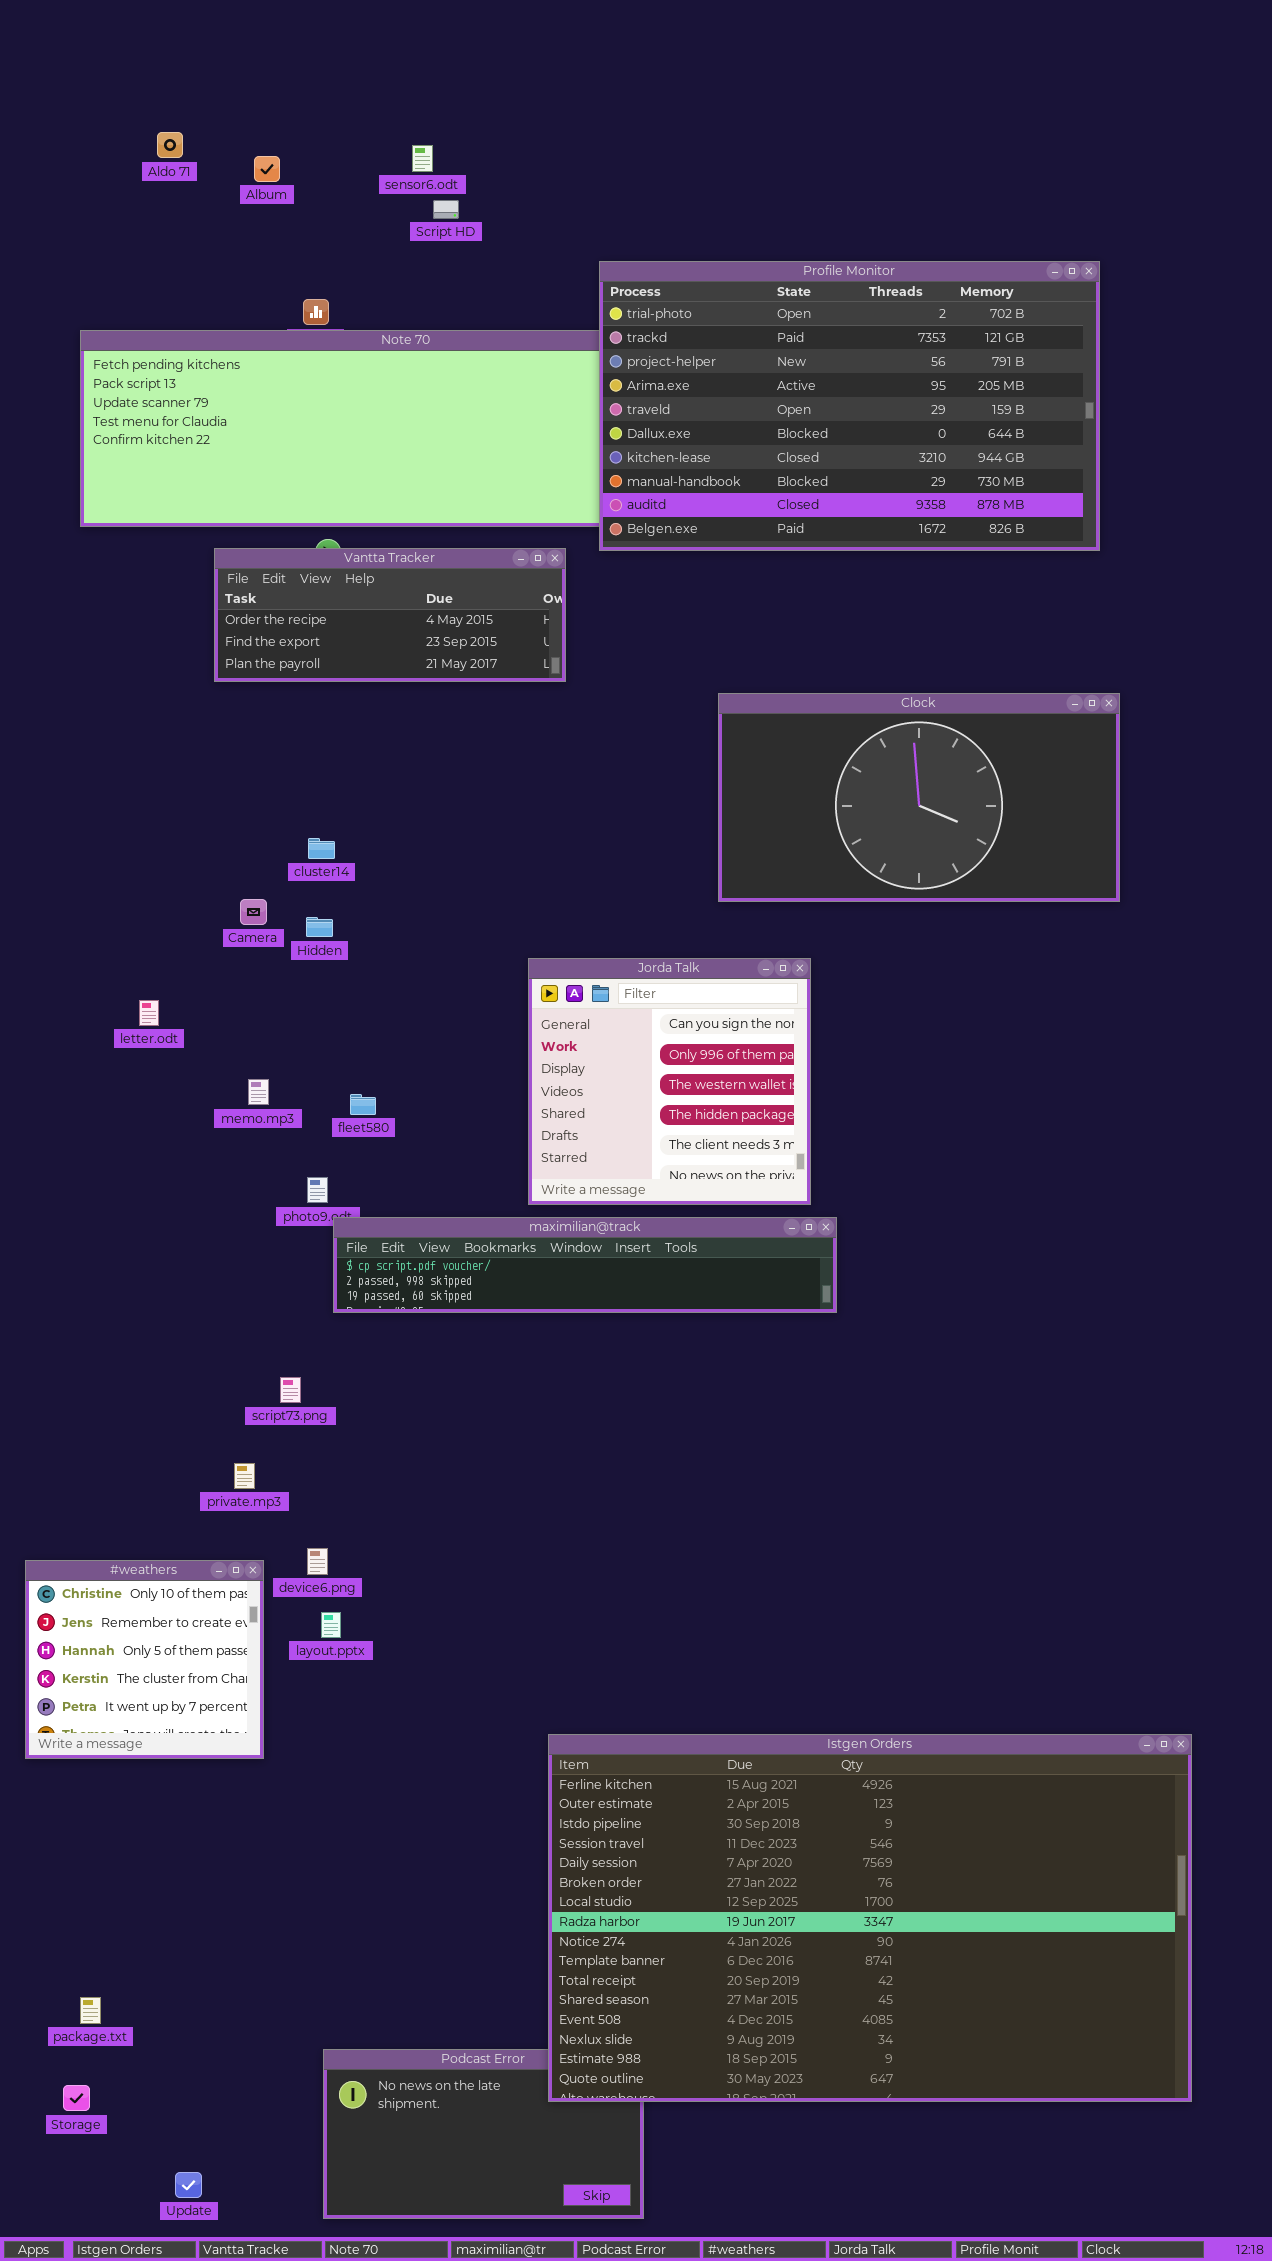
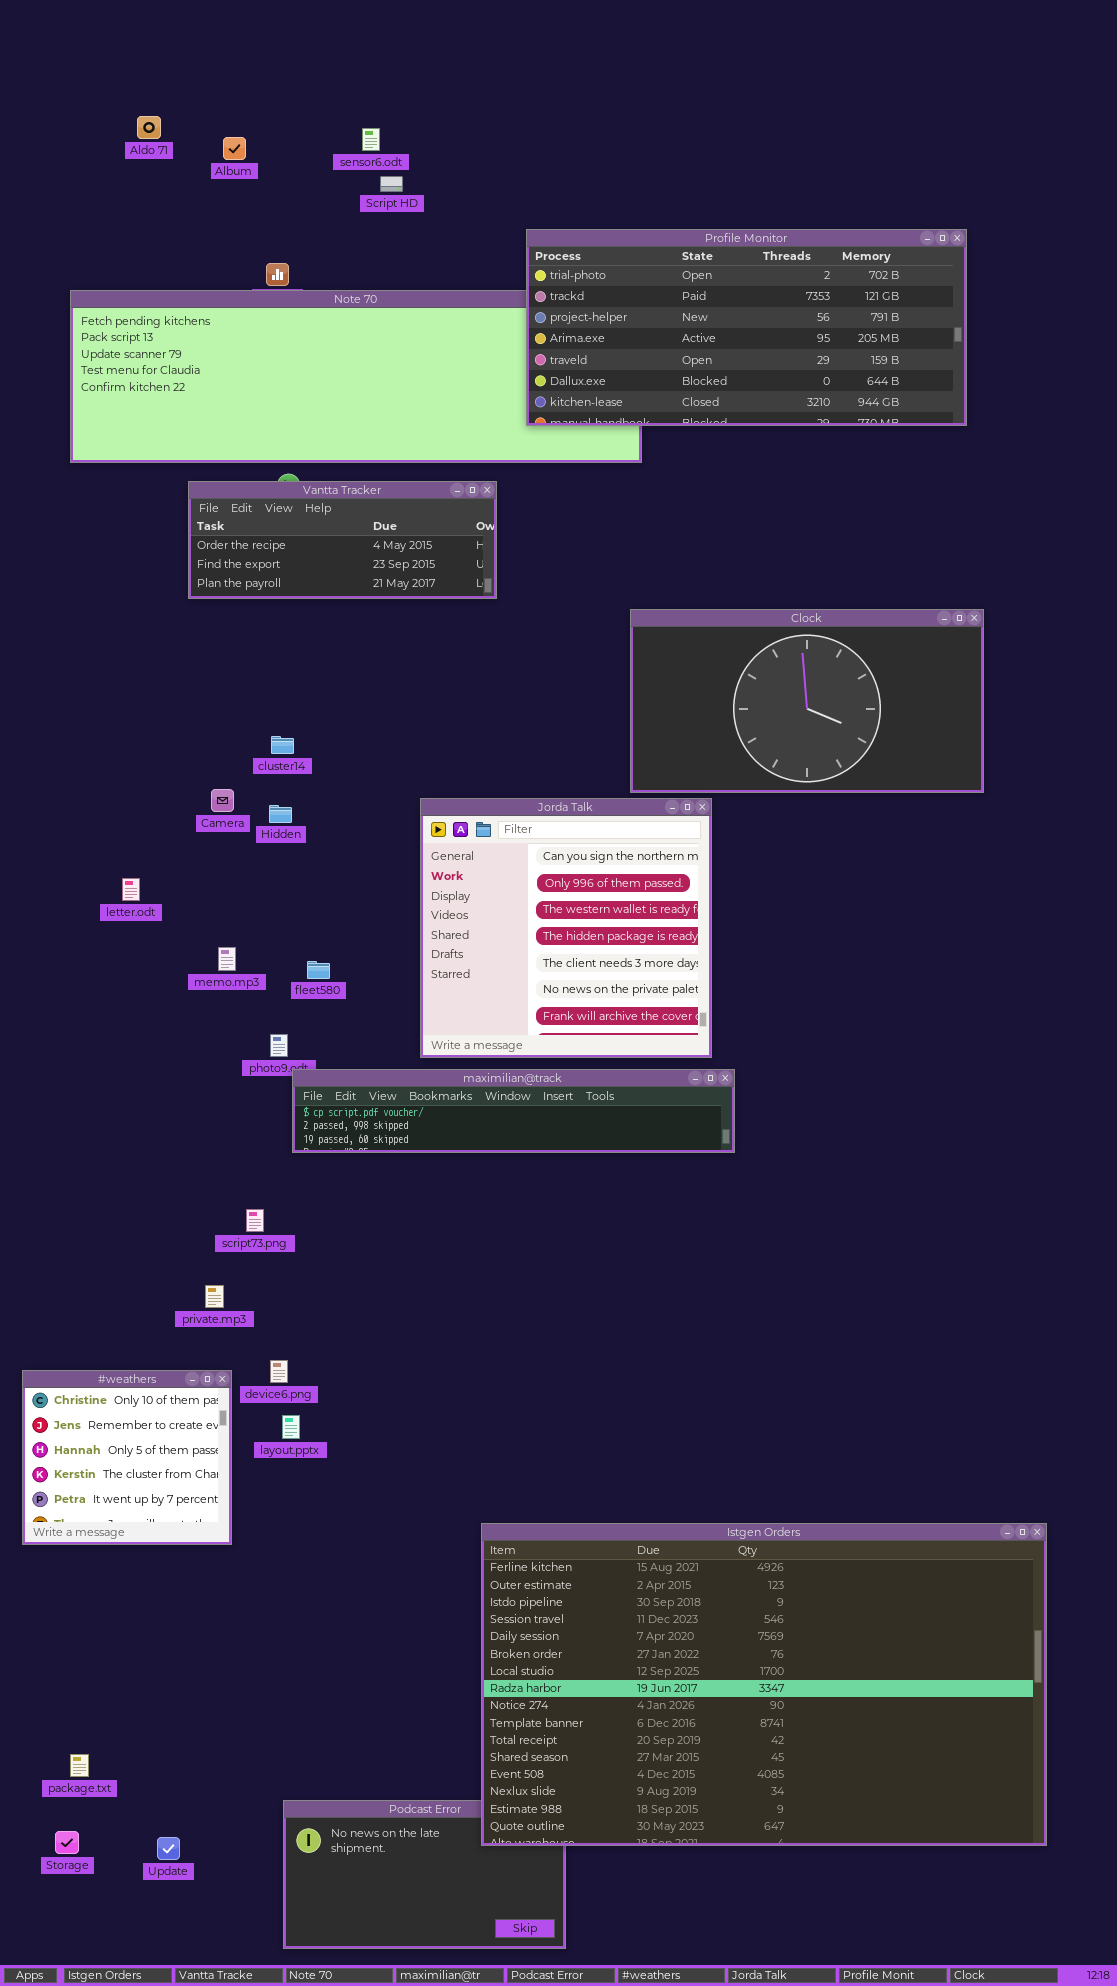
Profile Monitor: [599,261,1100,551] -> [526,229,967,426], resized
Jorda Talk: [528,958,811,1205] -> [420,798,712,1058], resized
Update: [175,2172,202,2198] -> [157,1837,180,1860], moved

